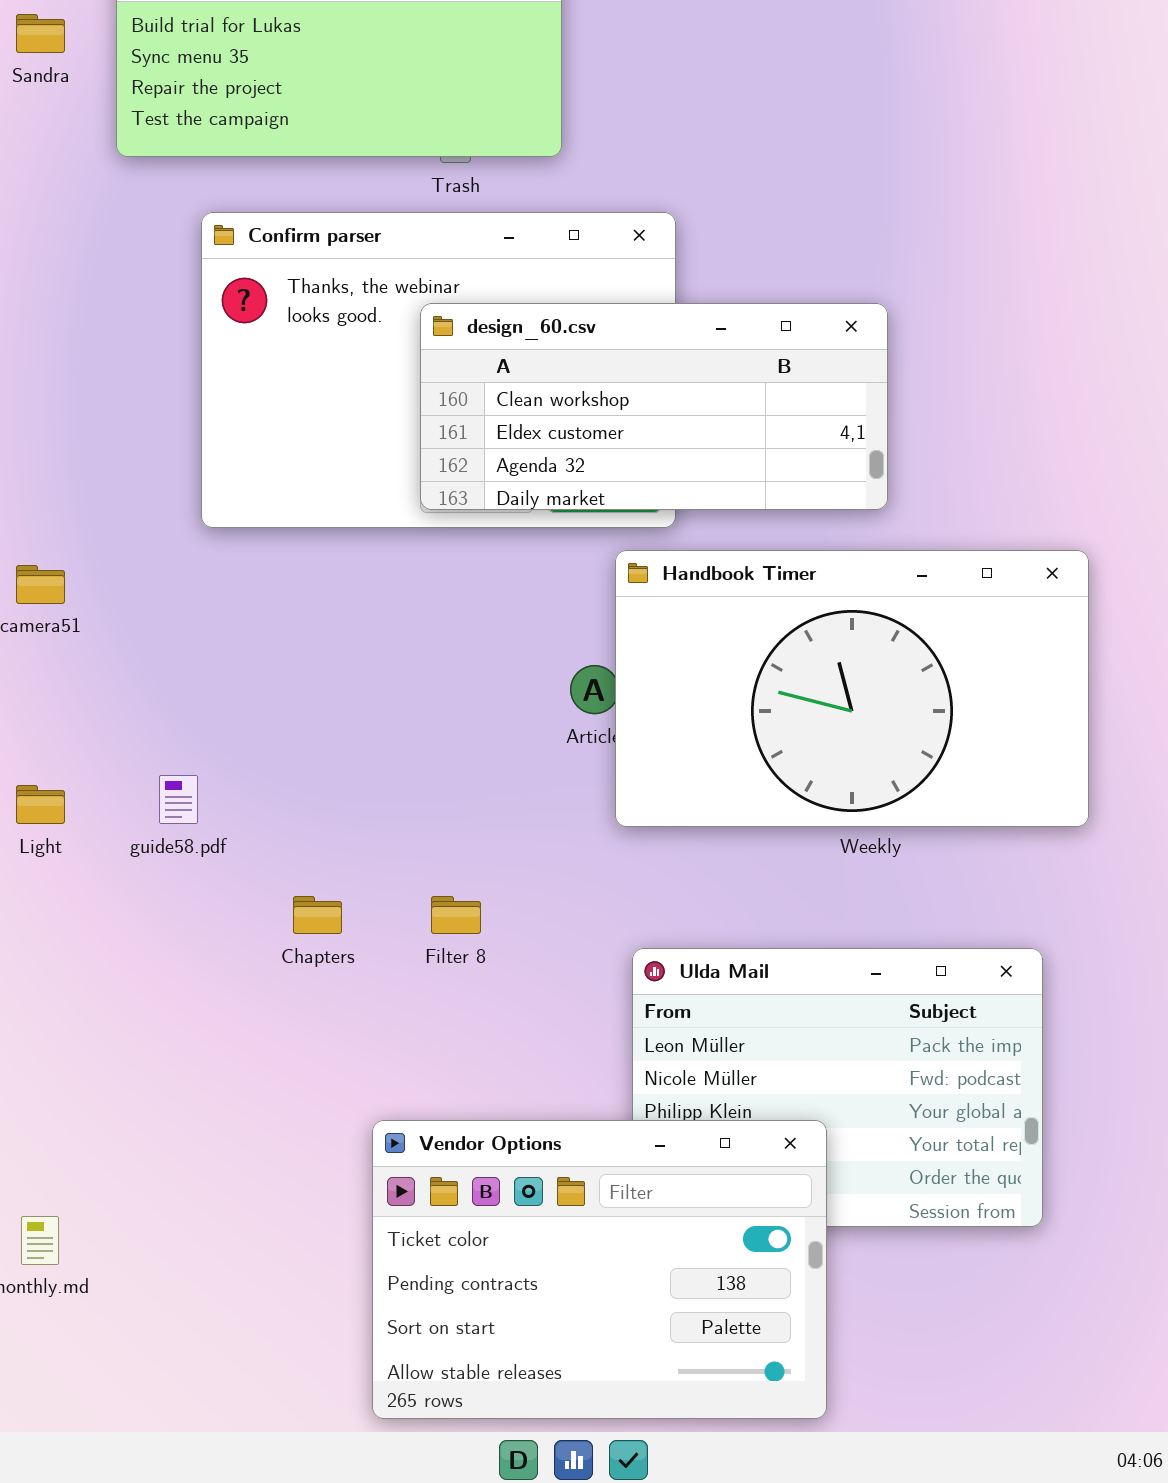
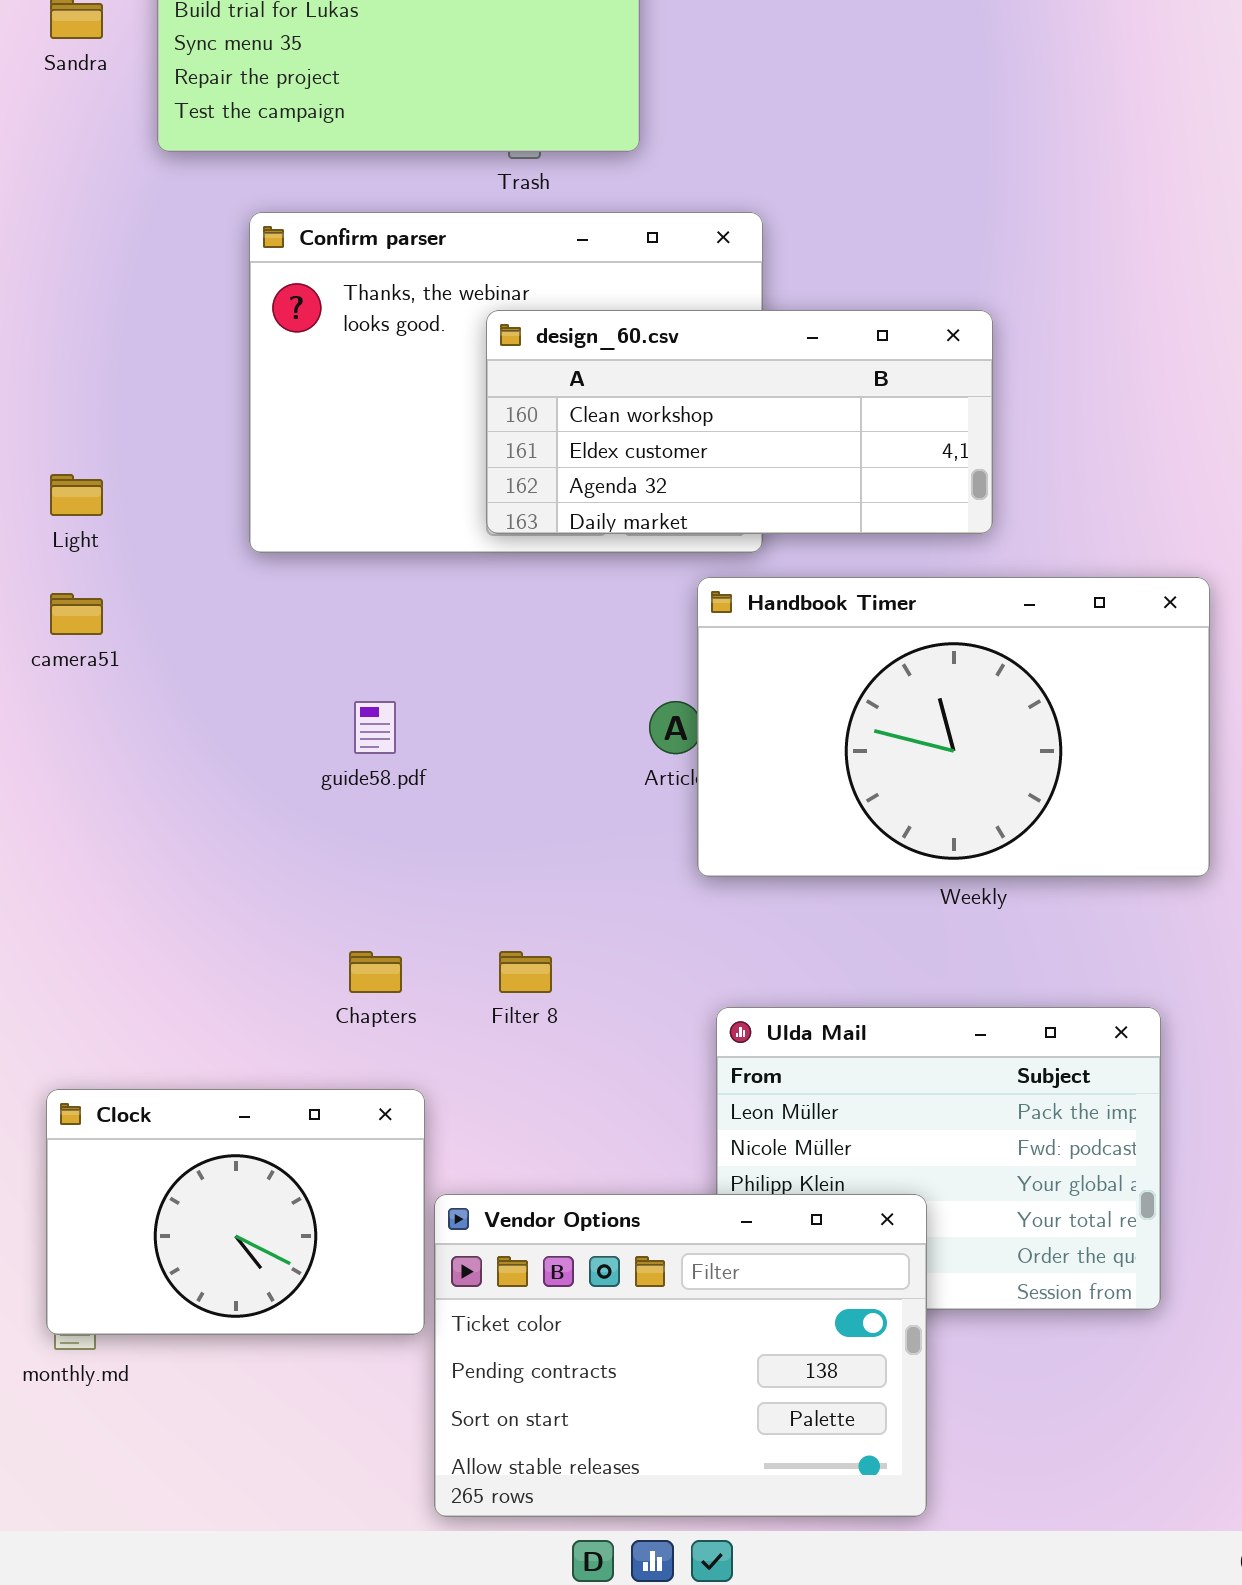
guide58.pdf: [159,775,198,824] -> [354,701,396,754], moved
Light: [16,785,65,824] -> [50,474,103,516], moved
Clock: none -> [46,1089,425,1335], opened

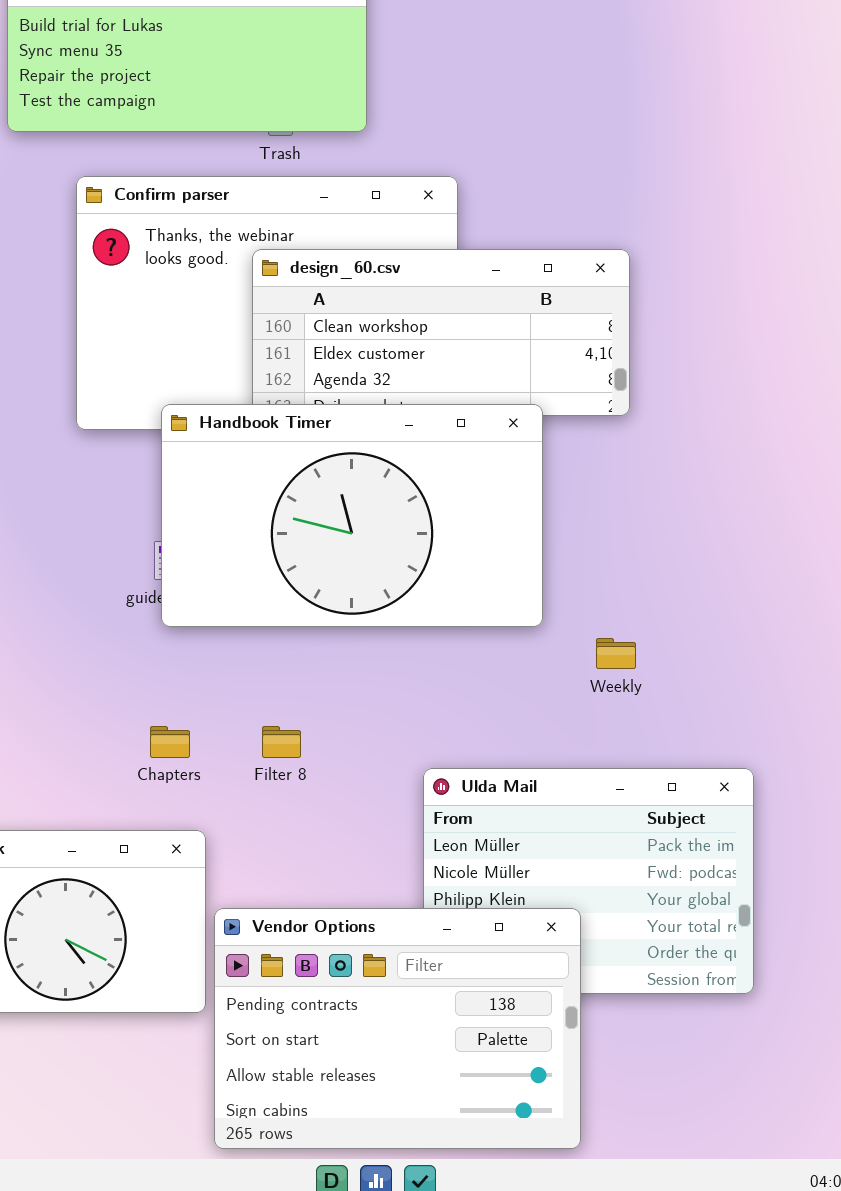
Handbook Timer: [697,577,1210,877] -> [161,404,543,627], moved
Vendor Options: [434,1194,927,1517] -> [214,908,581,1149], scrolled down 1 row

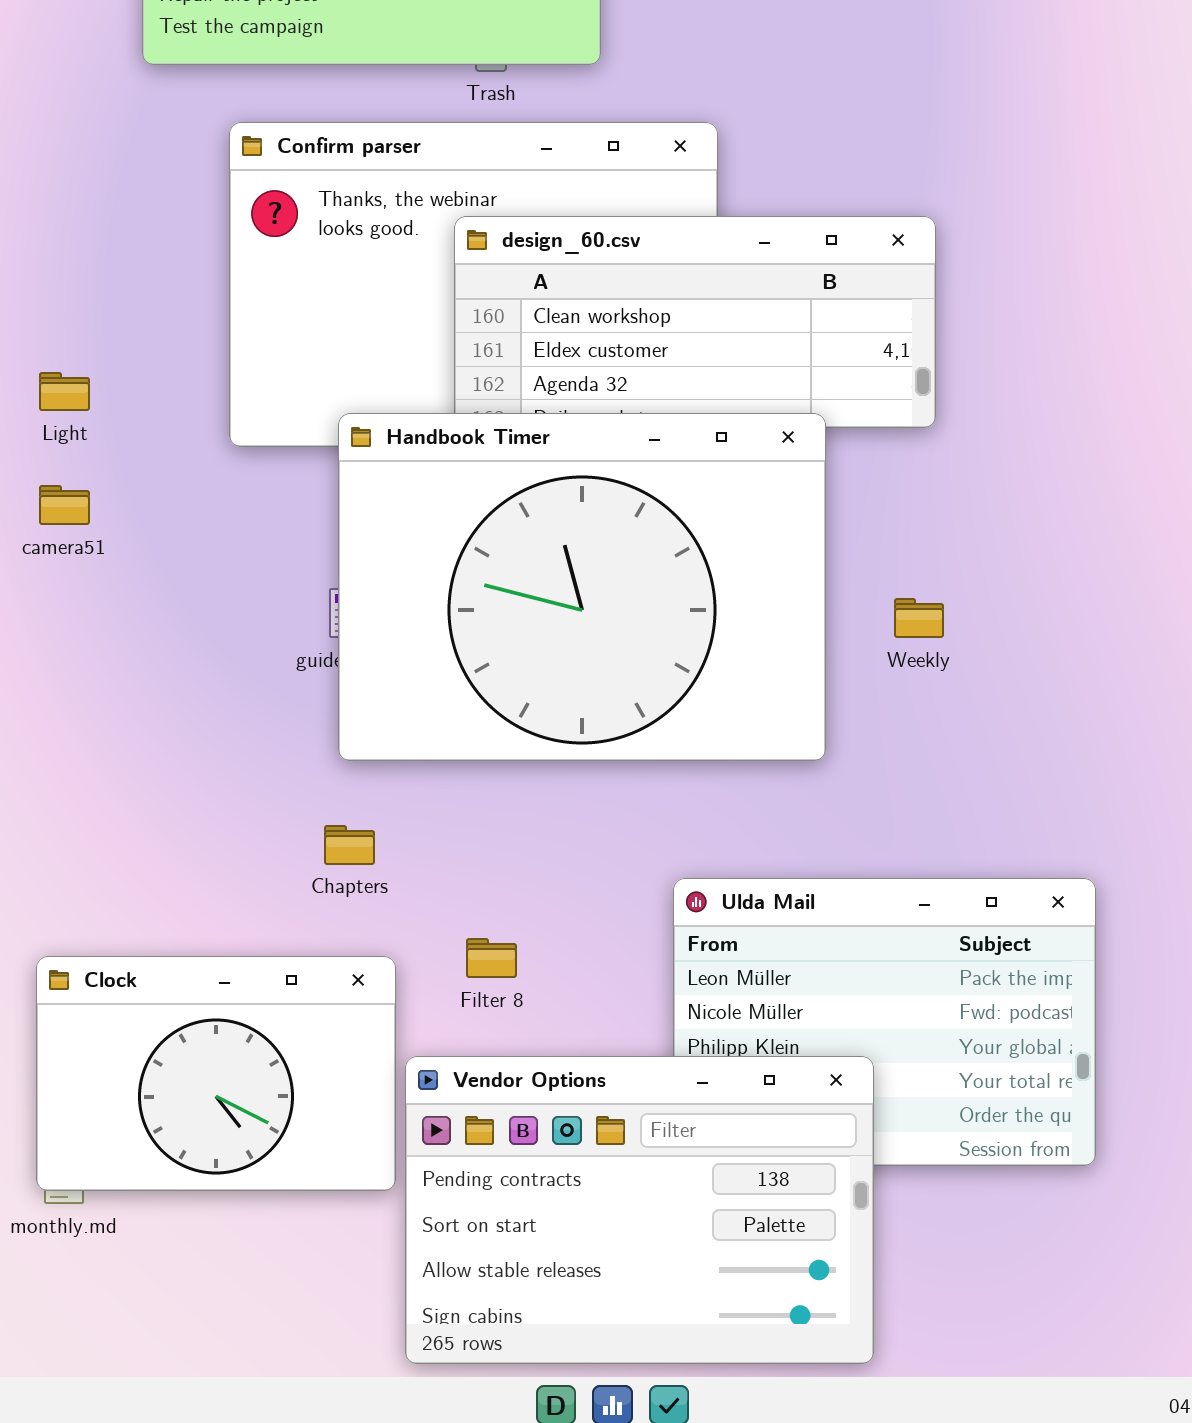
Handbook Timer: [161,404,543,627] -> [338,413,826,761], resized
Weekly: [596,638,636,669] -> [894,598,944,638], moved
Filter 8: [262,726,301,758] -> [466,938,517,978], moved

